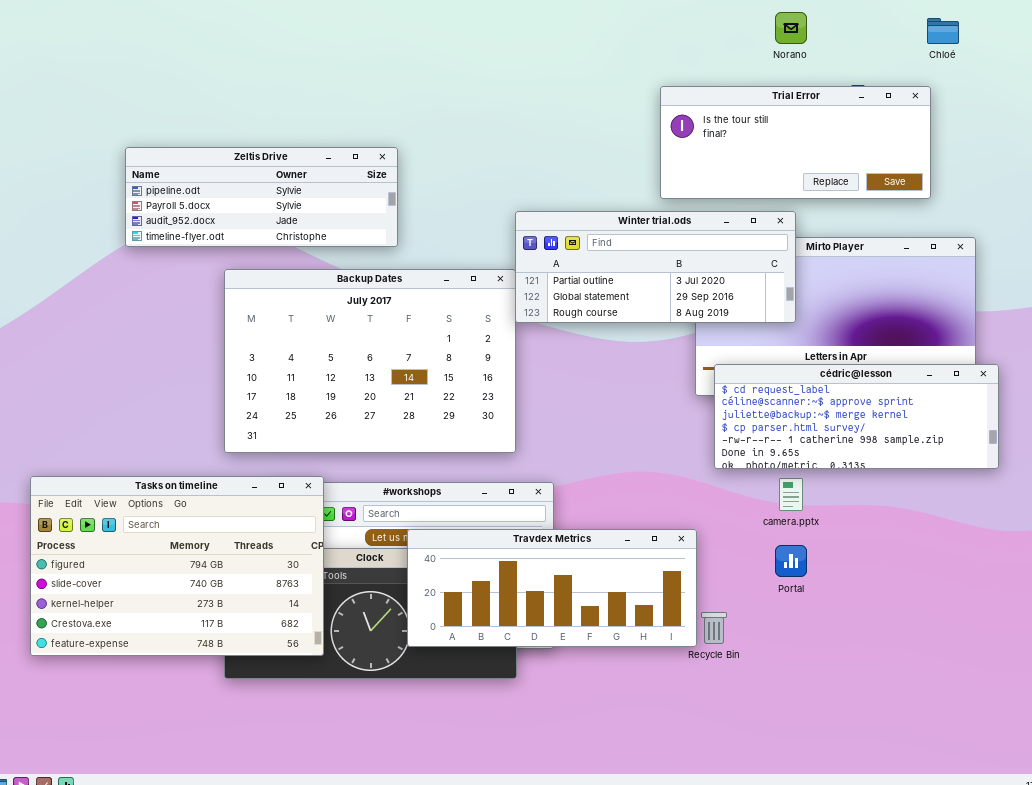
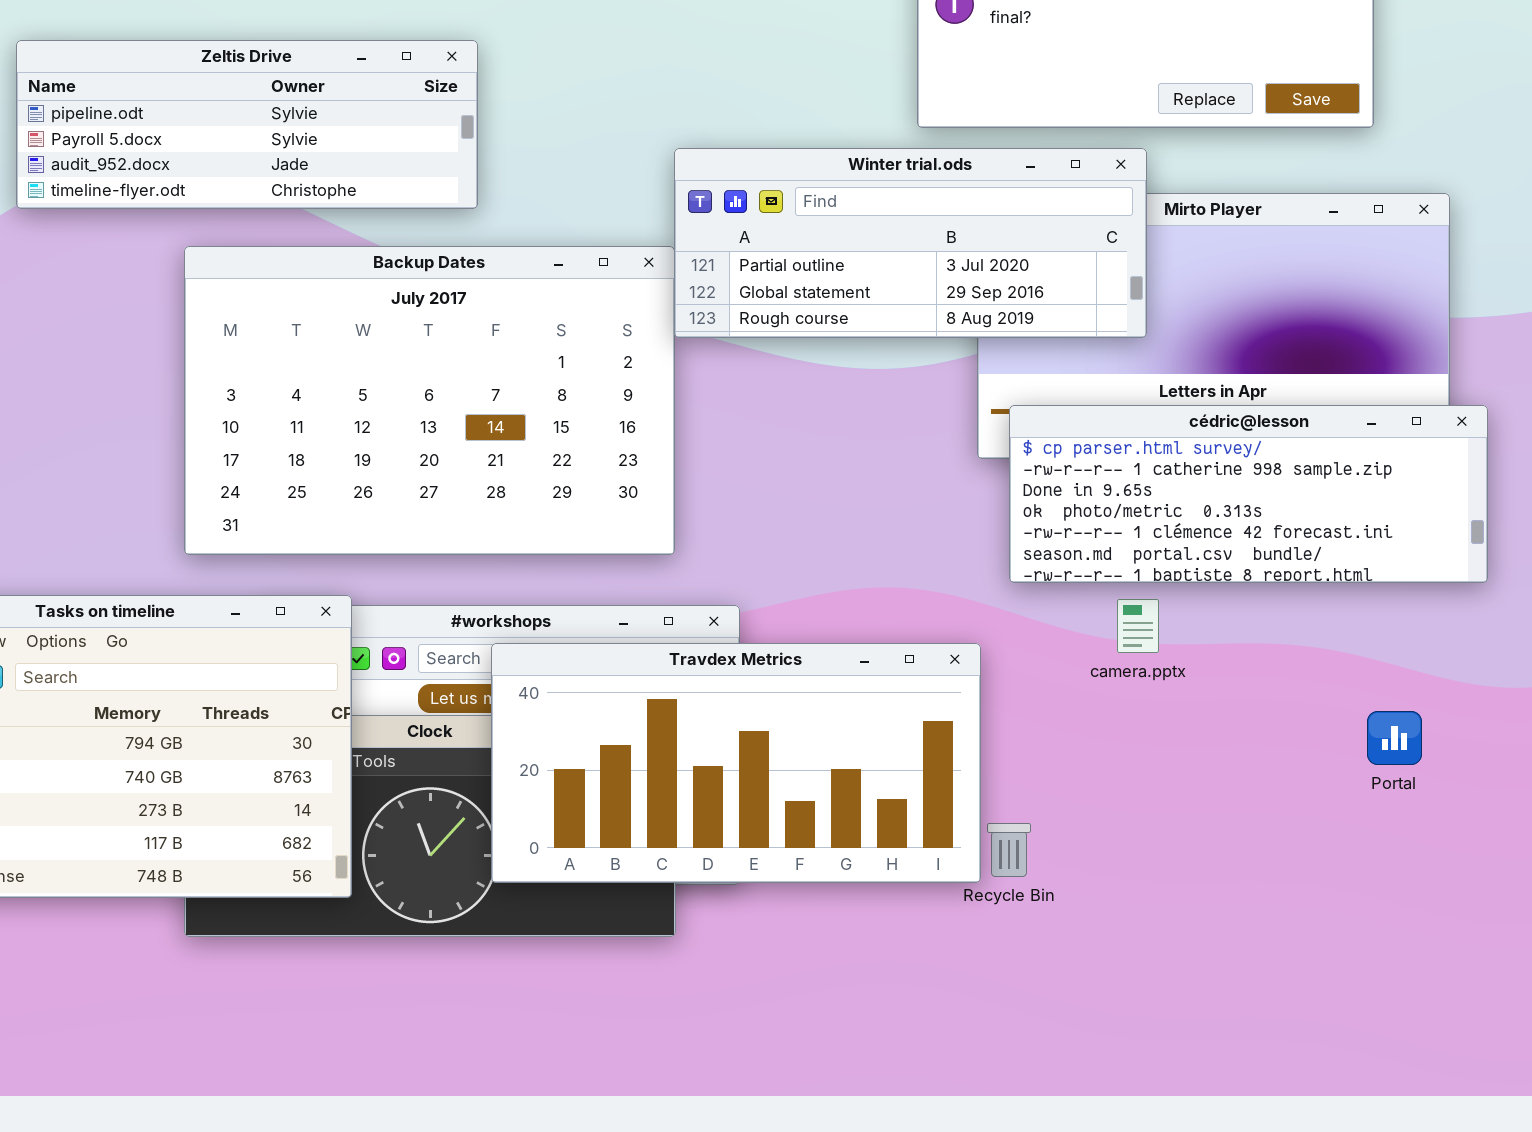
cédric@lesson: [714,364,999,469] -> [1009,405,1488,583], scrolled down 3 rows
Travdex Metrics: [407,529,697,647] -> [491,643,981,883], resized
Portal: [775,545,807,577] -> [1367,711,1422,765], moved

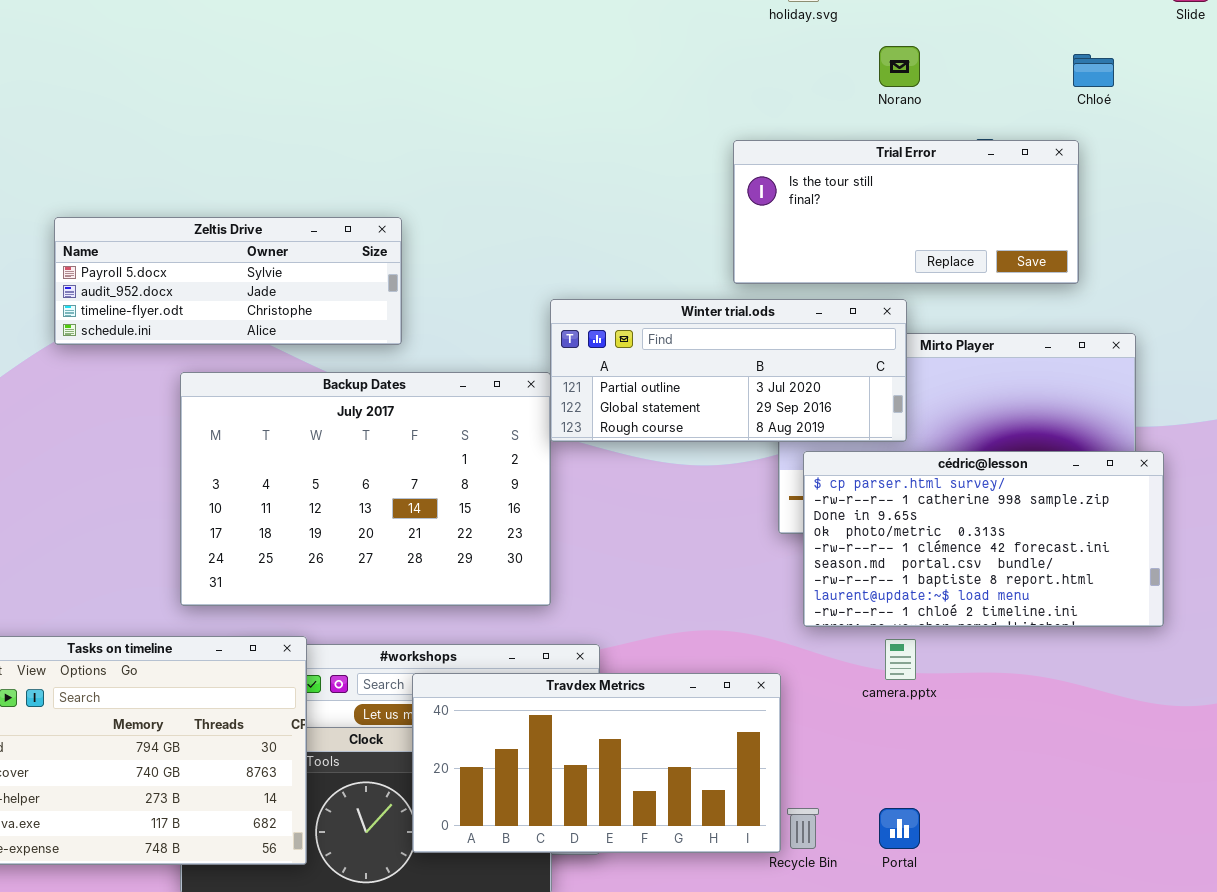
Zeltis Drive: [16,40,478,209] -> [54,217,402,345], scrolled down 1 row
cédric@lesson: [1009,405,1488,583] -> [803,451,1164,627], resized
Portal: [1367,711,1422,765] -> [879,808,920,849], moved

